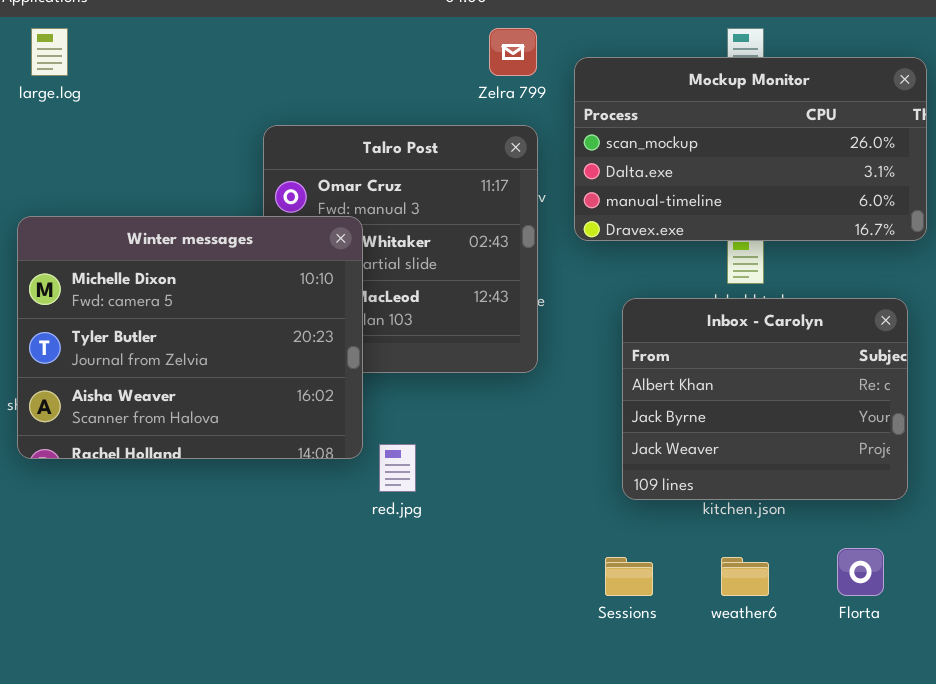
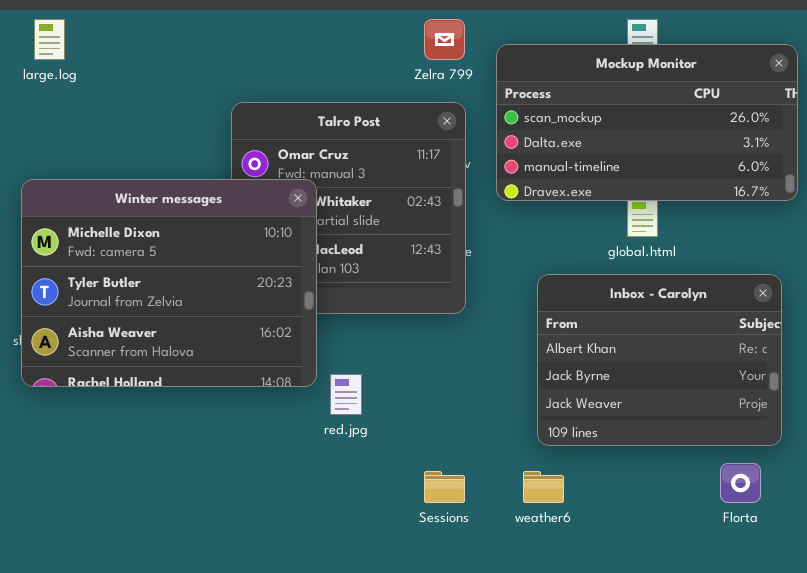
Inbox - Carolyn: [622,298,908,500] -> [537,274,782,446], moved
Sessions: [605,557,653,596] -> [424,471,465,503], moved
weather6: [721,557,769,596] -> [523,471,564,503], moved

